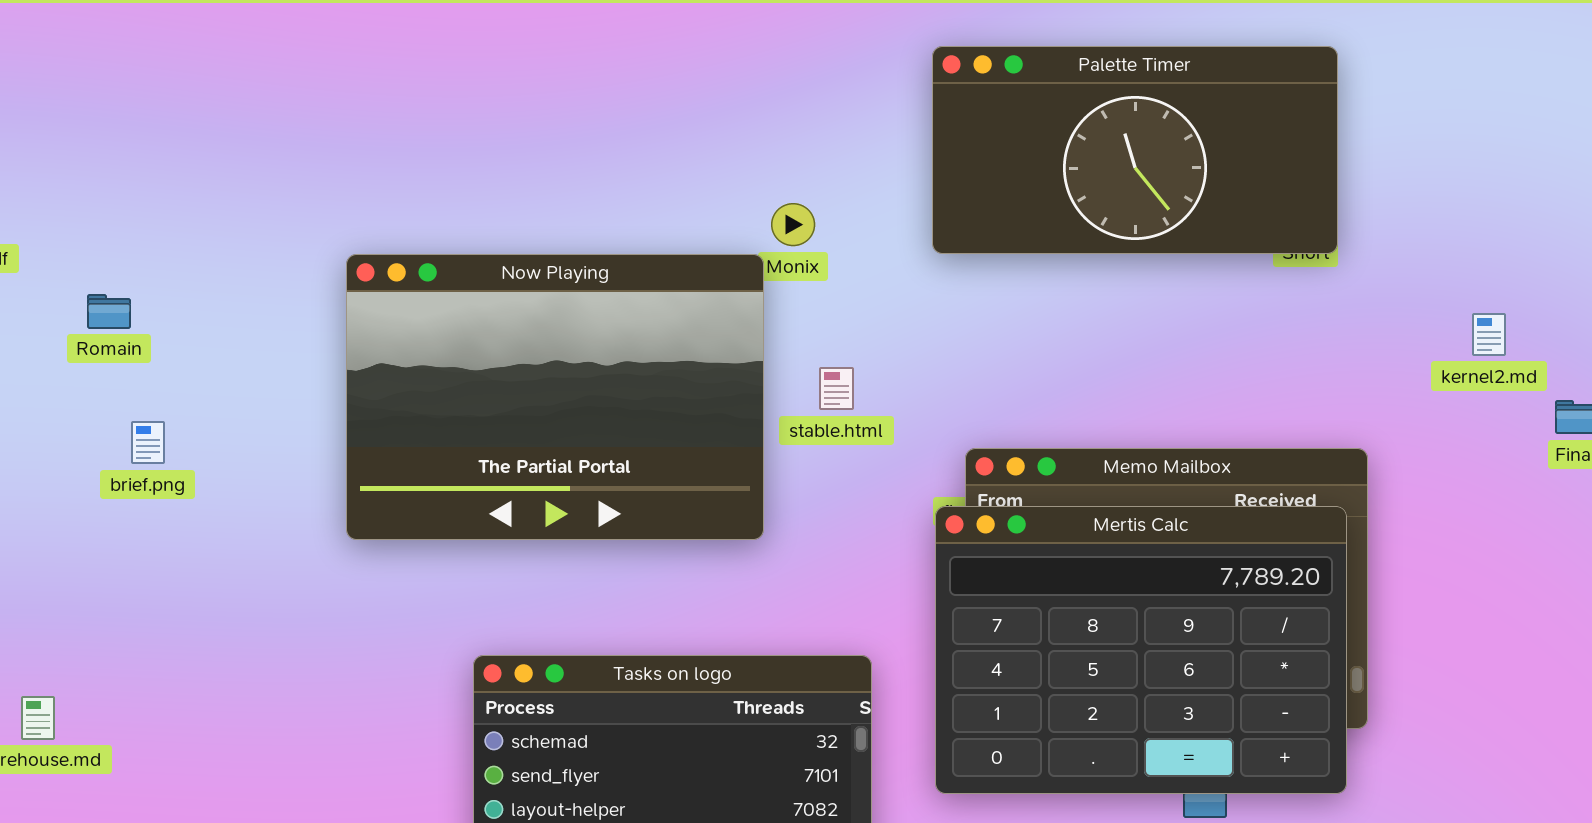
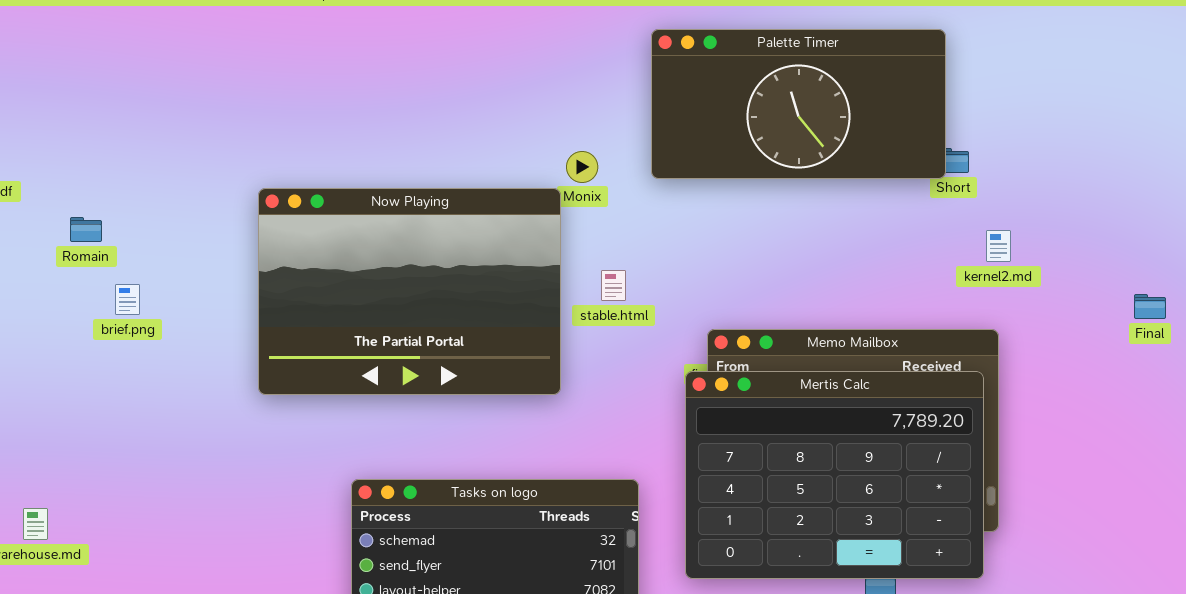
Palette Timer: [932,46,1338,254] -> [651,29,946,179], moved
kernel2.md: [1472,313,1506,356] -> [986,230,1011,262], moved
brief.png: [131,421,165,464] -> [115,284,140,315], moved

